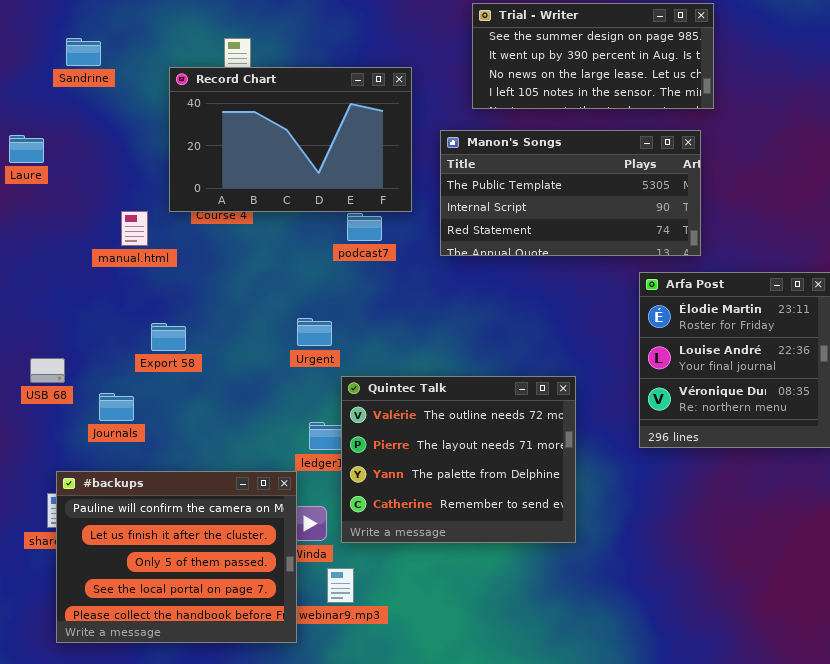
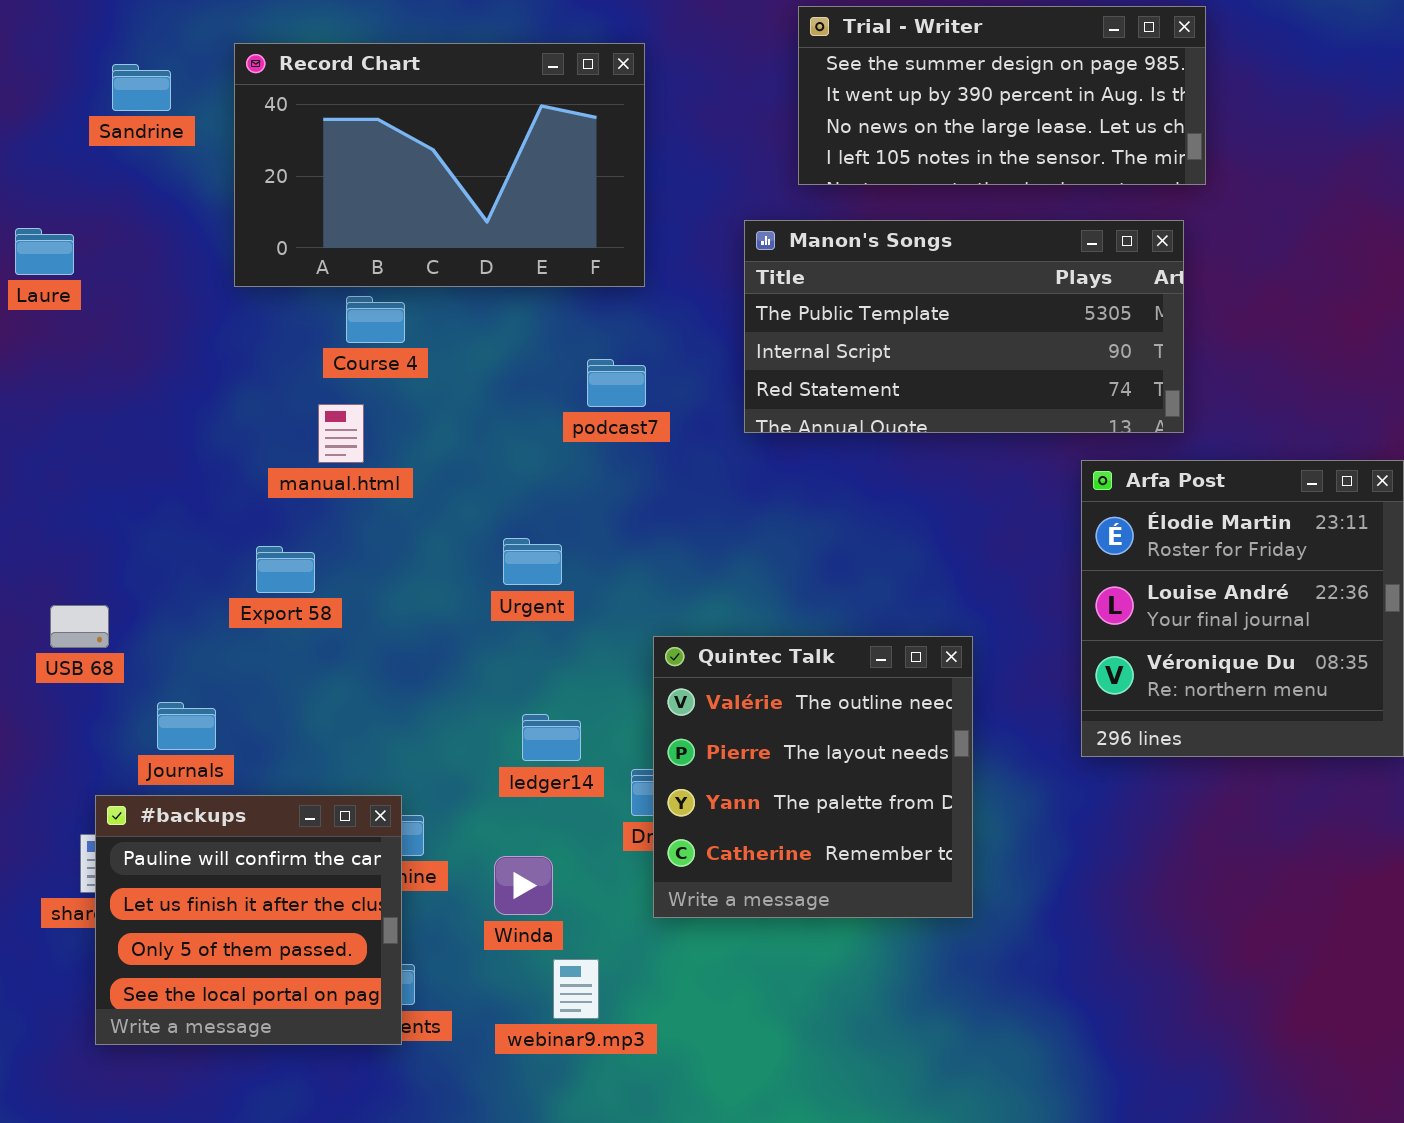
Record Chart: [169,67,412,212] -> [234,43,645,287], moved
manual.html: [121,211,148,246] -> [318,404,364,463], moved
Quintec Talk: [341,376,576,543] -> [653,636,973,918], resized
Journals: [99,393,134,421] -> [157,702,216,750], moved
#backups: [56,471,297,643] -> [95,795,402,1045], resized

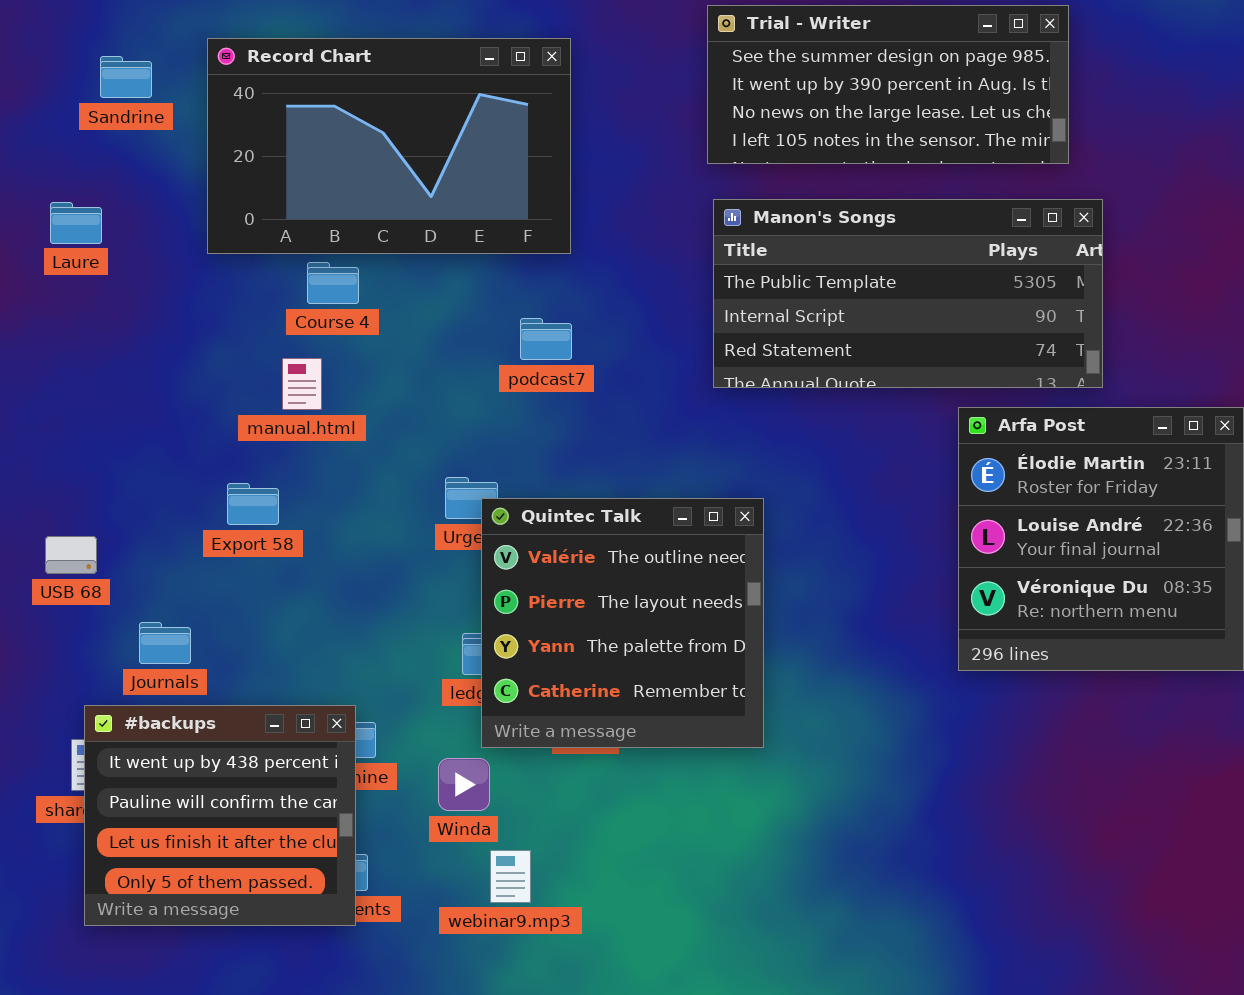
Manon's Songs: [744,220,1184,433] -> [713,199,1103,388], moved
Laure: [15,228,74,275] -> [50,202,102,244], moved
Quintec Talk: [653,636,973,918] -> [481,498,764,748], moved
#backups: [95,795,402,1045] -> [84,705,356,926], scrolled up 1 row

